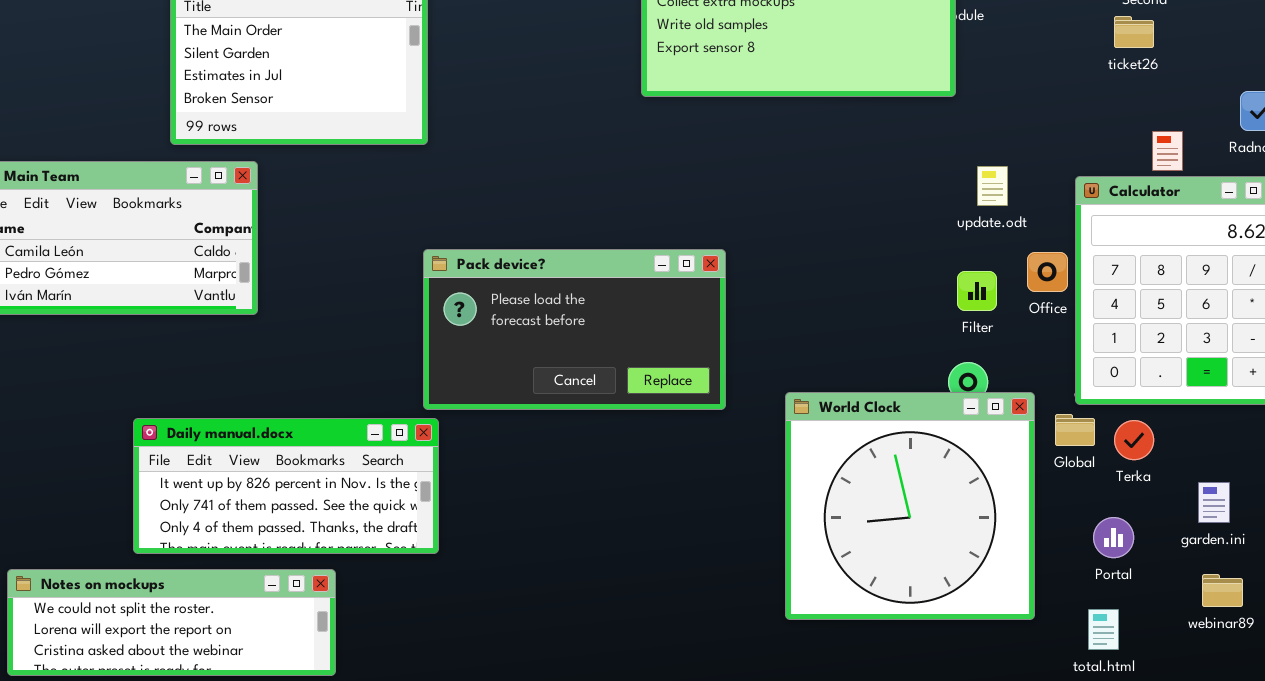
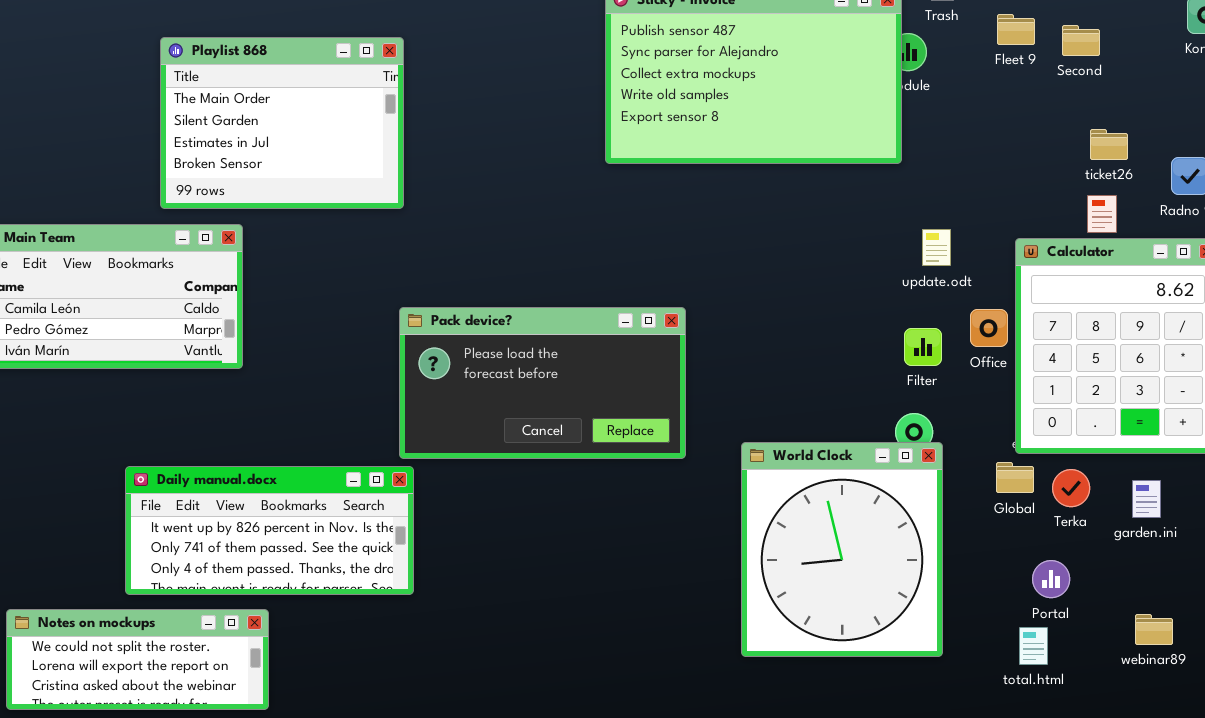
ticket26: [1114,16,1154,48] -> [1090,129,1128,160], moved
World Clock: [785,392,1035,620] -> [741,442,943,657], resized
garden.ini: [1198,482,1230,523] -> [1132,480,1161,518], moved
Notes on mockups: [7,569,336,676] -> [6,609,269,710], resized
total.html: [1088,609,1119,650] -> [1019,627,1048,665], moved

